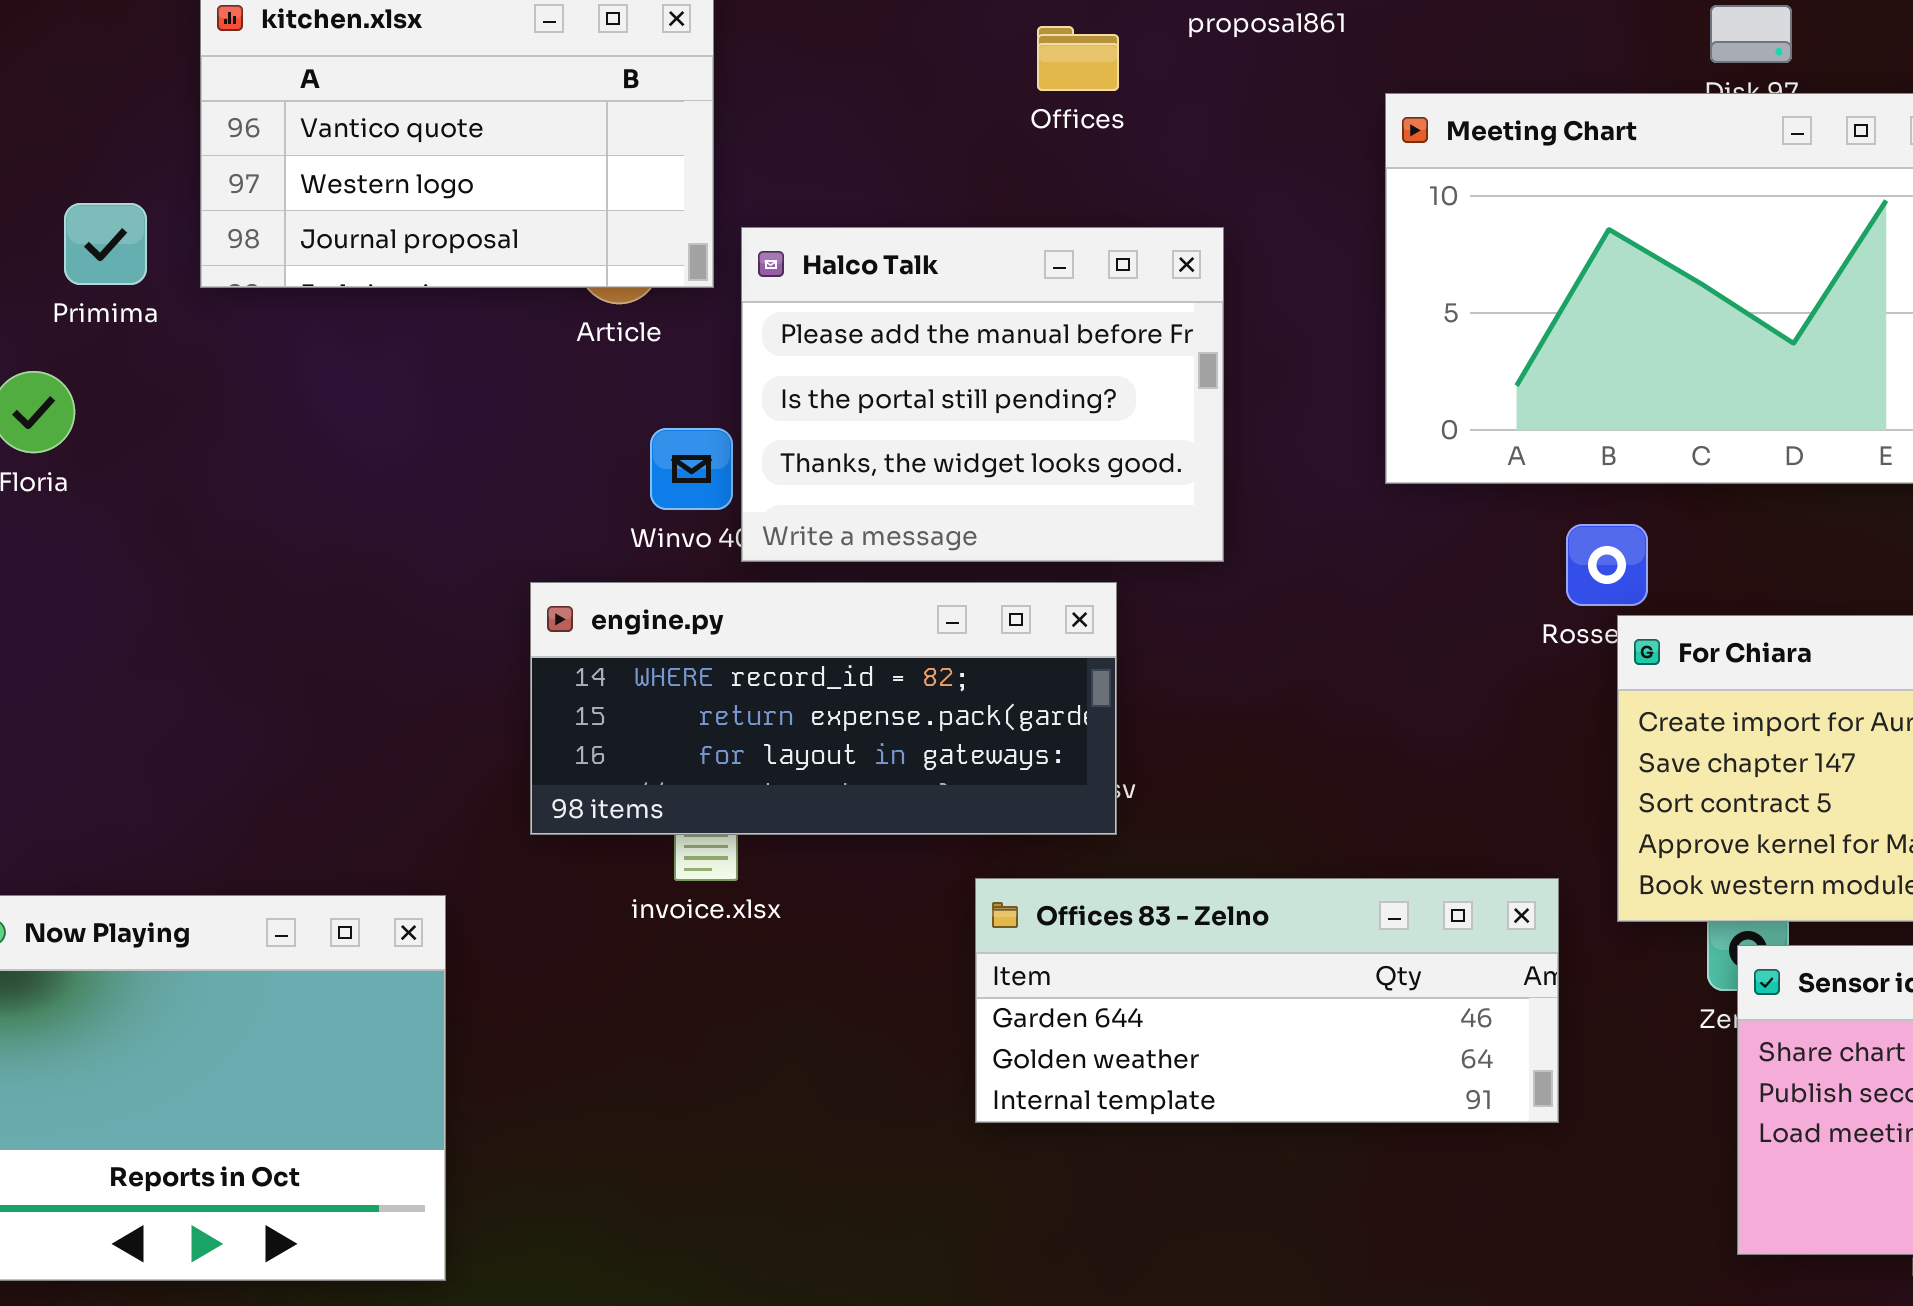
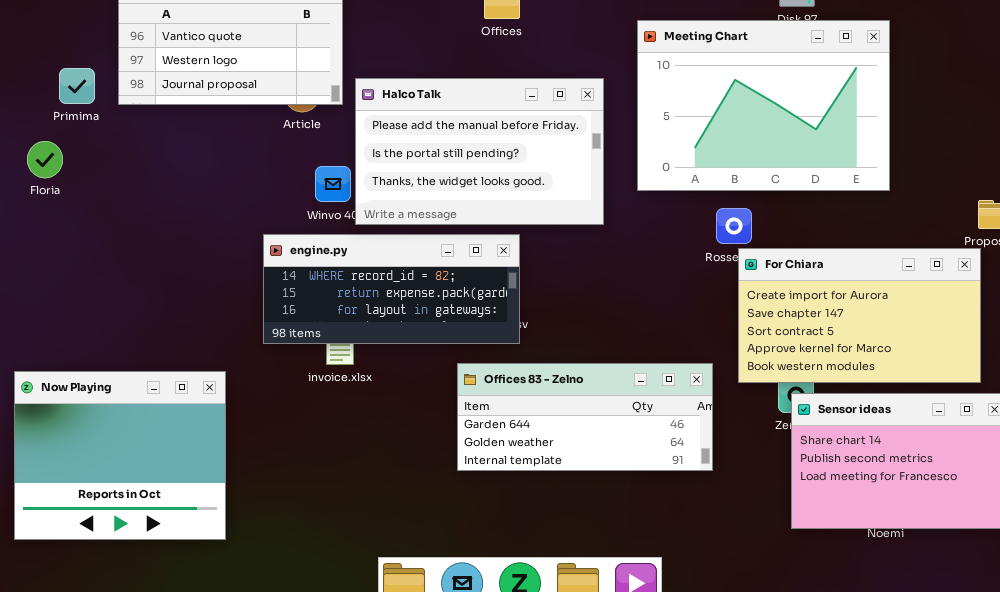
Halco Talk: [741,227,1224,562] -> [355,78,604,225], resized

